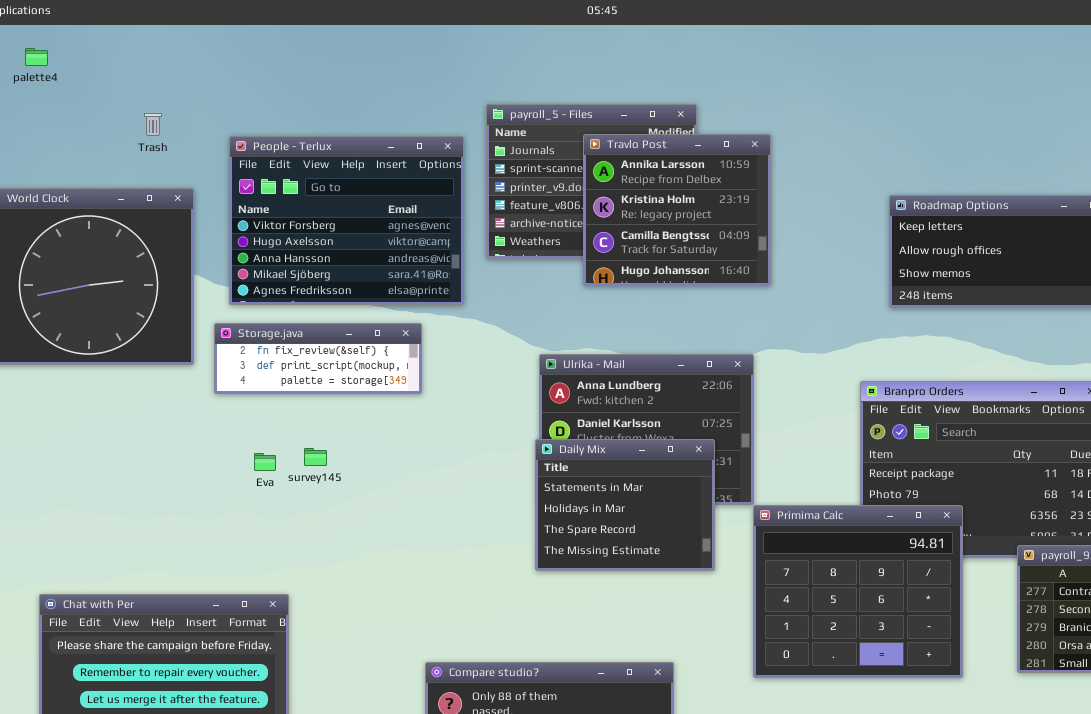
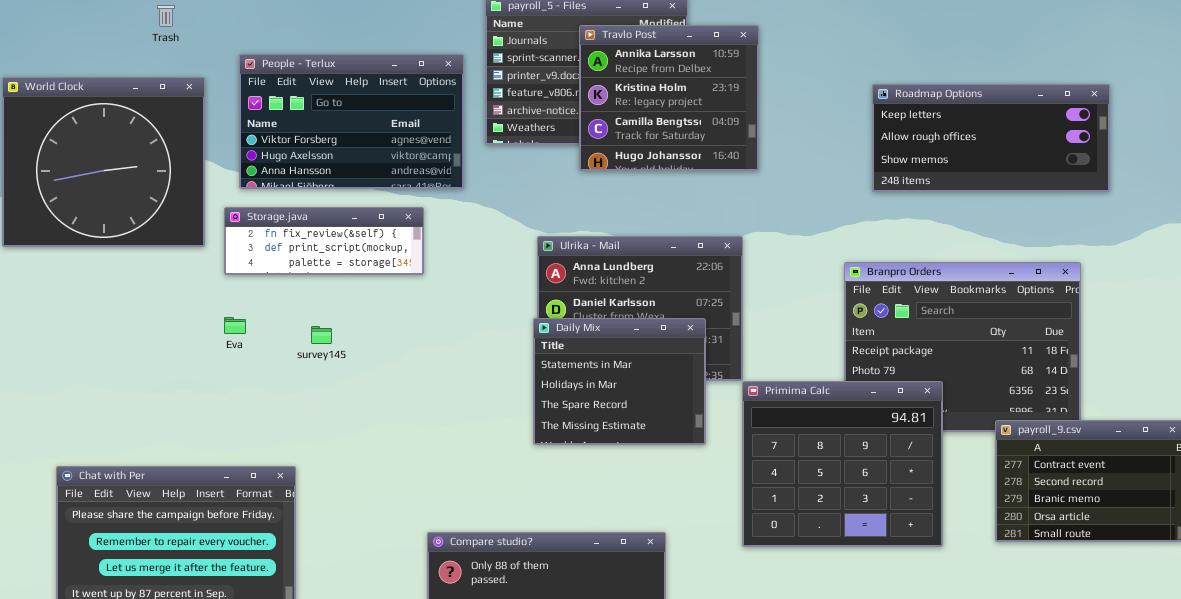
People - Terlux: [229,136,464,305] -> [239,54,464,189], resized
Eva: [254,453,276,471] -> [224,317,246,334], moved

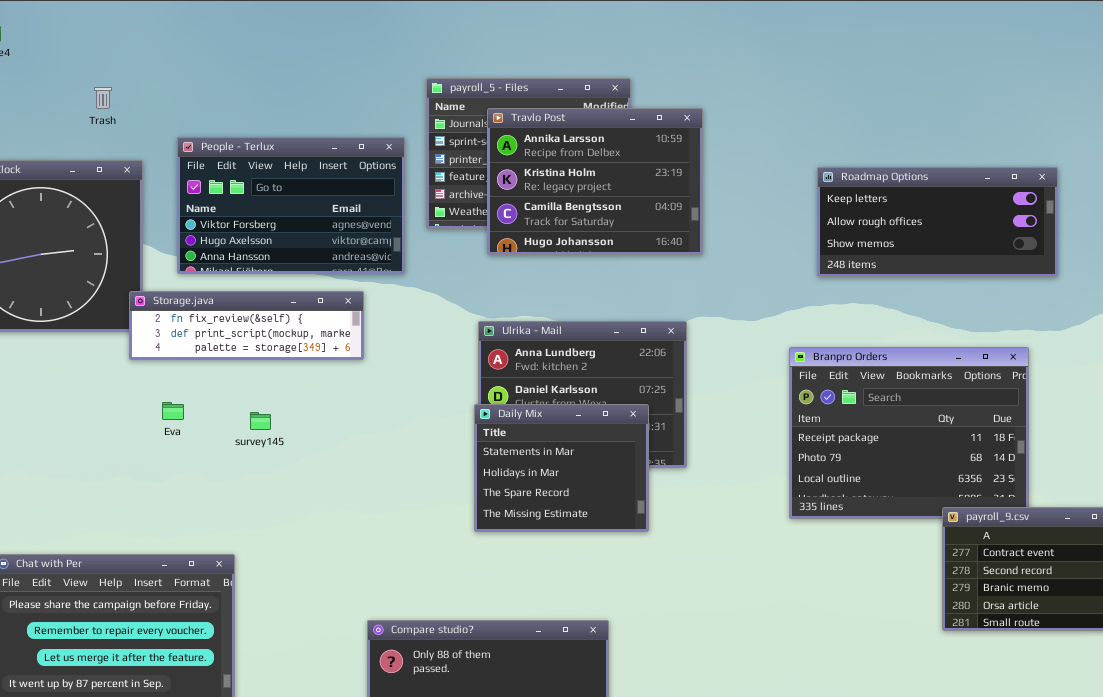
Travlo Post: [579,25,759,171] -> [487,108,703,255], resized
Storage.java: [224,207,424,275] -> [129,291,364,360], resized
Primima Calc: [742,381,943,547] -> none, closed

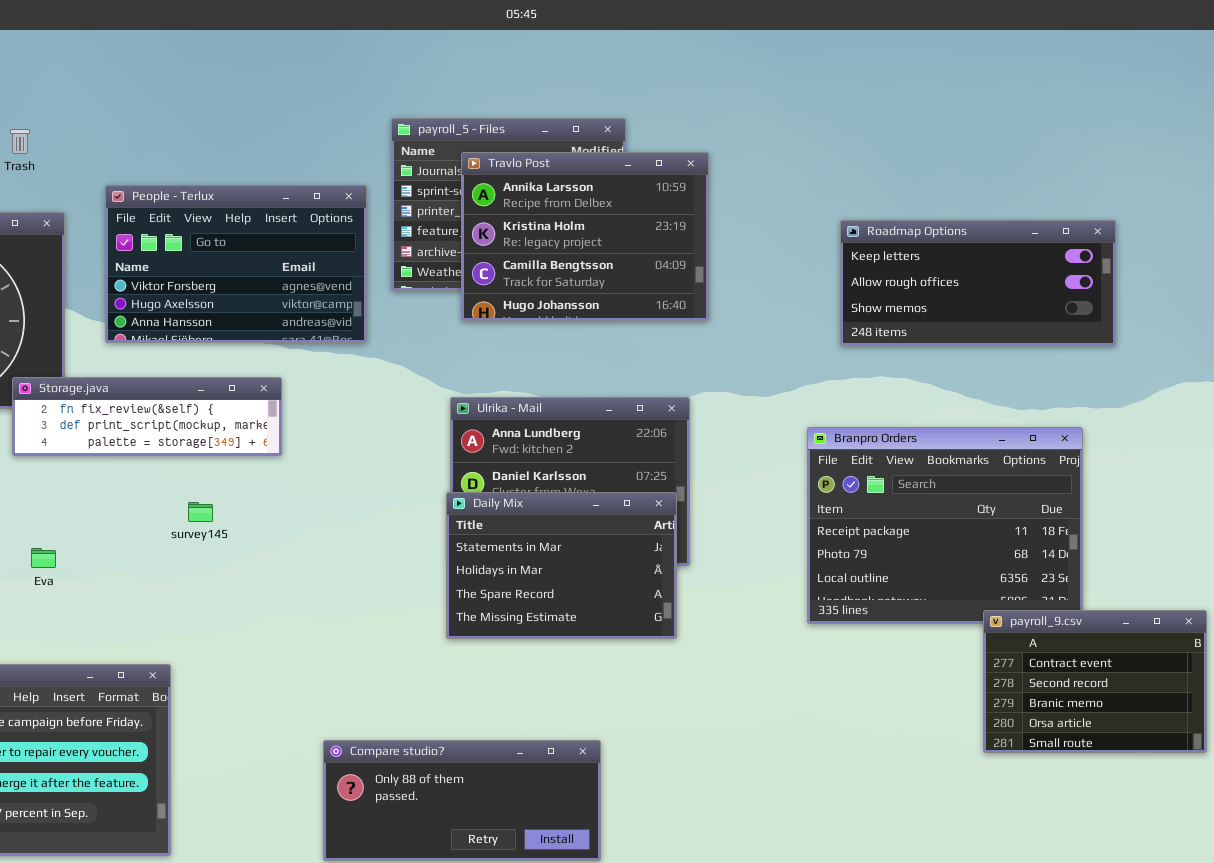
Storage.java: [129,291,364,360] -> [12,377,282,456], moved
Eva: [162,402,184,420] -> [31,548,56,568], moved
Daily Mix: [474,404,649,532] -> [446,492,677,639], resized

